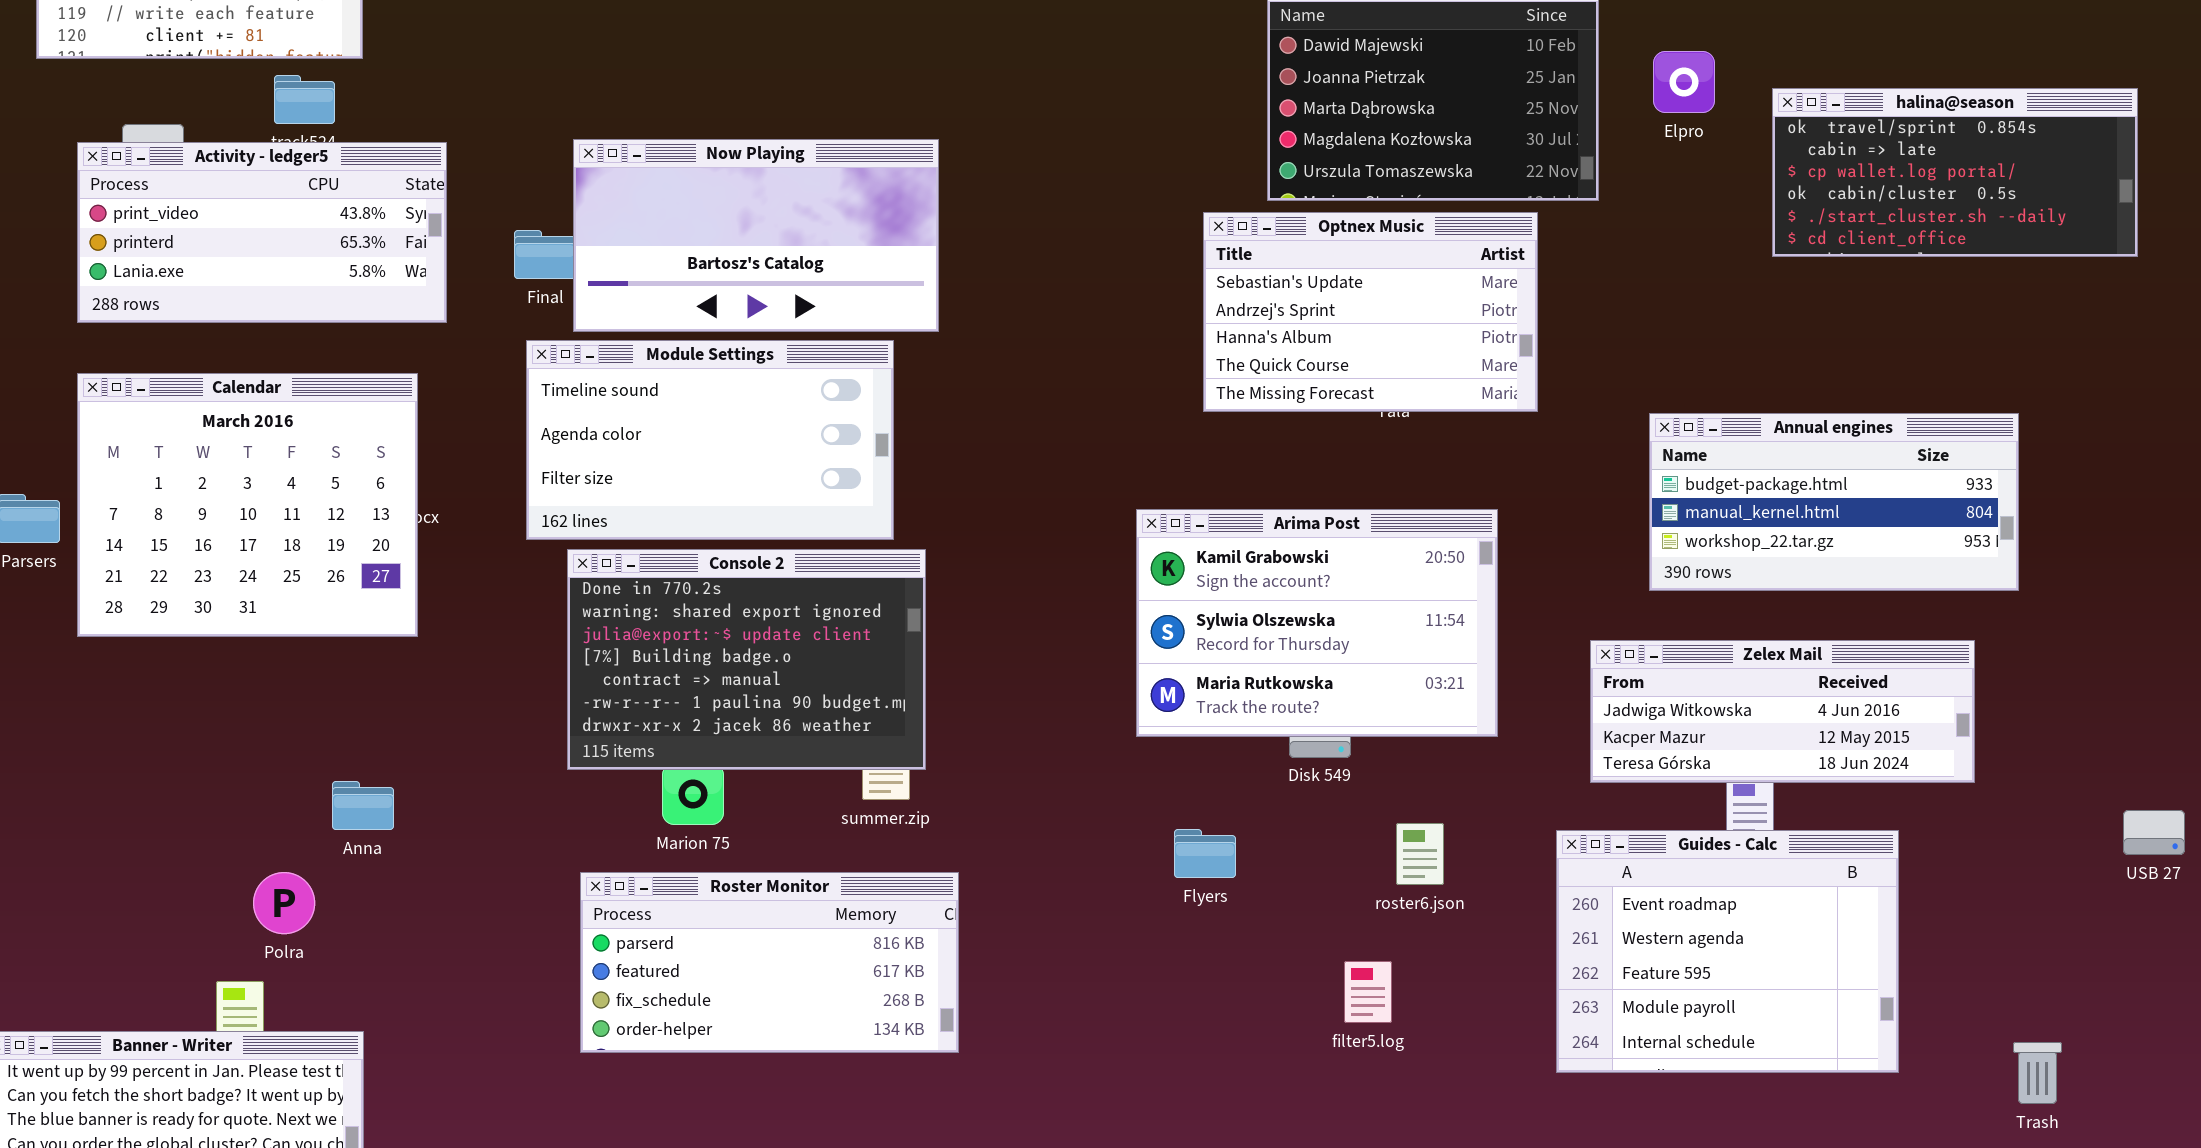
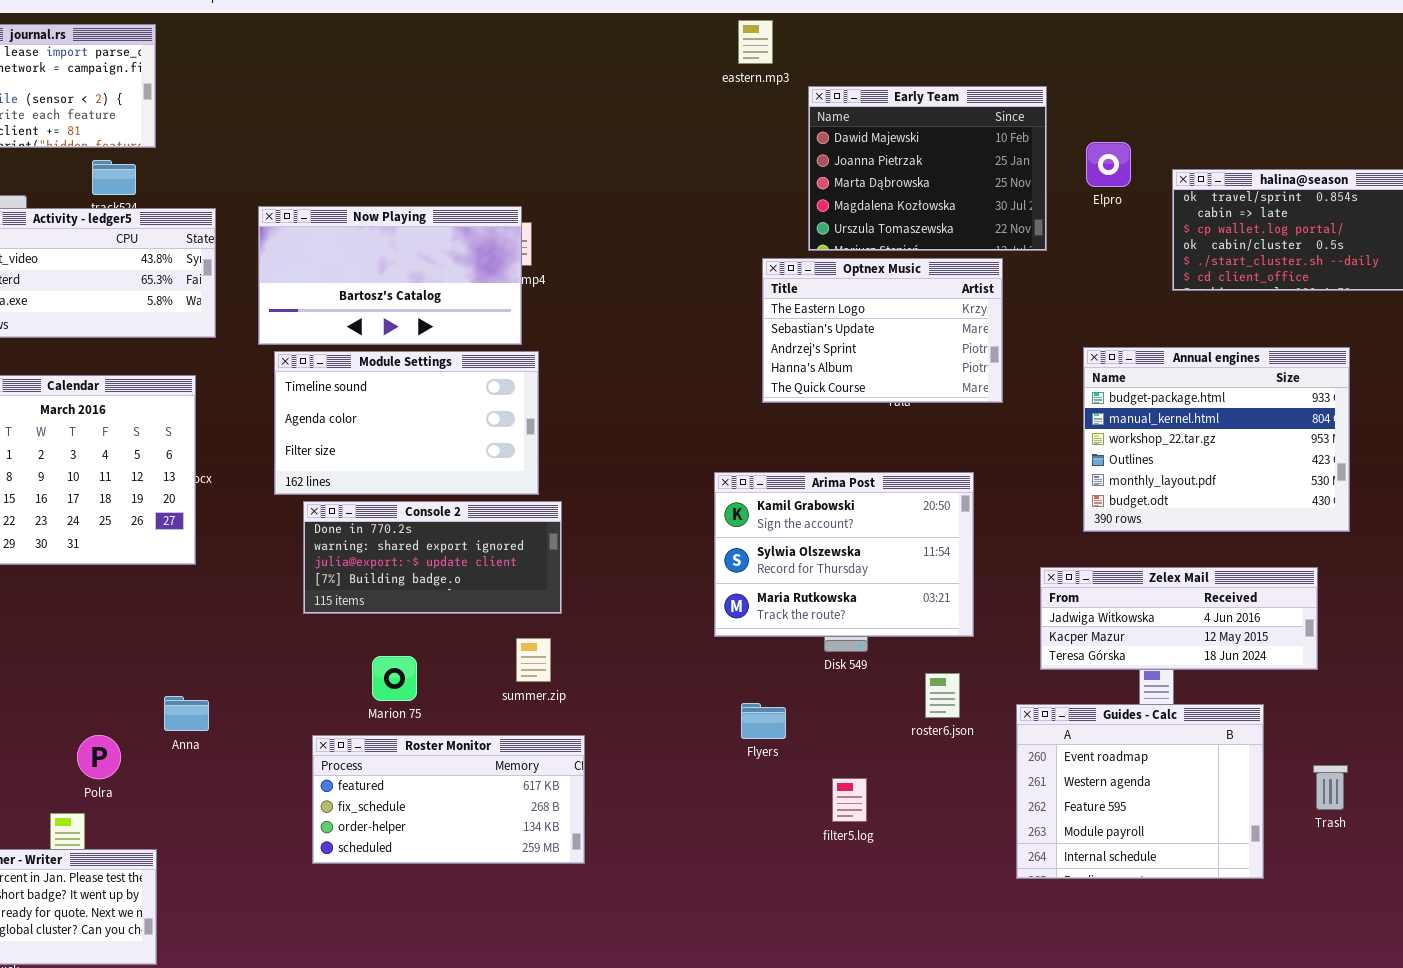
Now Playing: [573,139,939,332] -> [258,206,522,345], moved
Optnex Music: [1203,212,1538,412] -> [762,258,1003,403], scrolled up 1 row
Annual engines: [1649,413,2019,591] -> [1083,347,1350,532], resized
Console 2: [567,549,926,770] -> [303,501,562,614], resized
Anna: [332,781,394,830] -> [164,696,209,731], moved
roster6.json: [1396,823,1444,885] -> [925,673,960,718], moved
Roster Monitor: [580,872,959,1053] -> [312,735,585,864], scrolled down 1 row
filter5.log: [1344,961,1392,1023] -> [832,778,867,822], moved
Trash: [2013,1042,2062,1104] -> [1313,765,1348,810], moved

